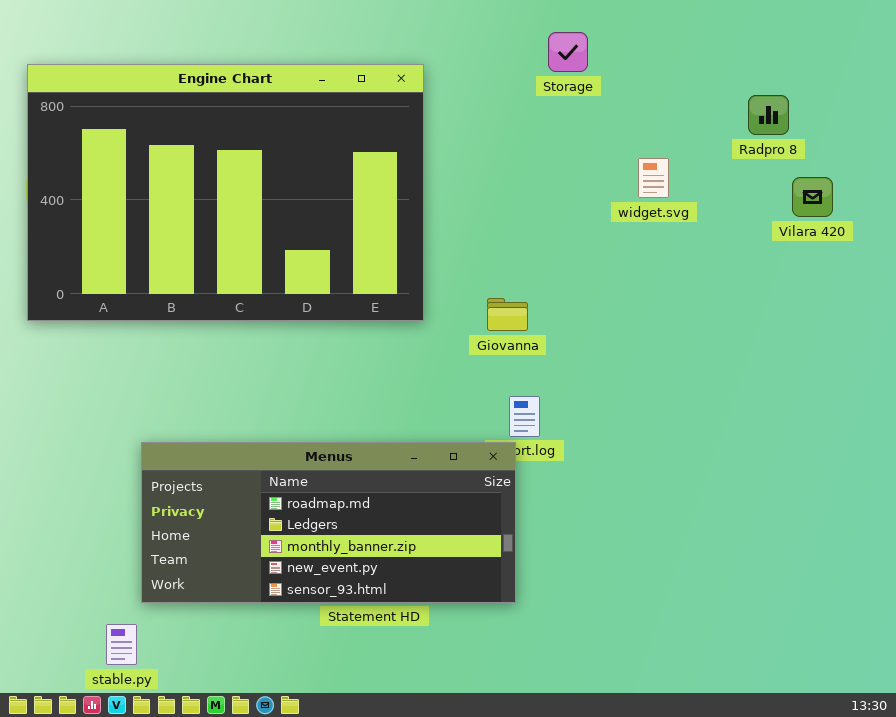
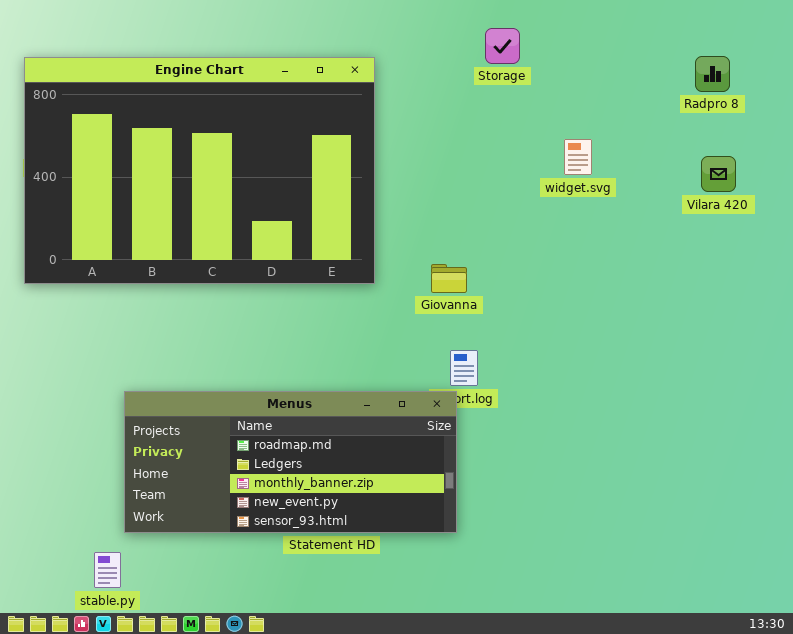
Radpro 8: [748,95,789,135] -> [695,56,730,92], moved

